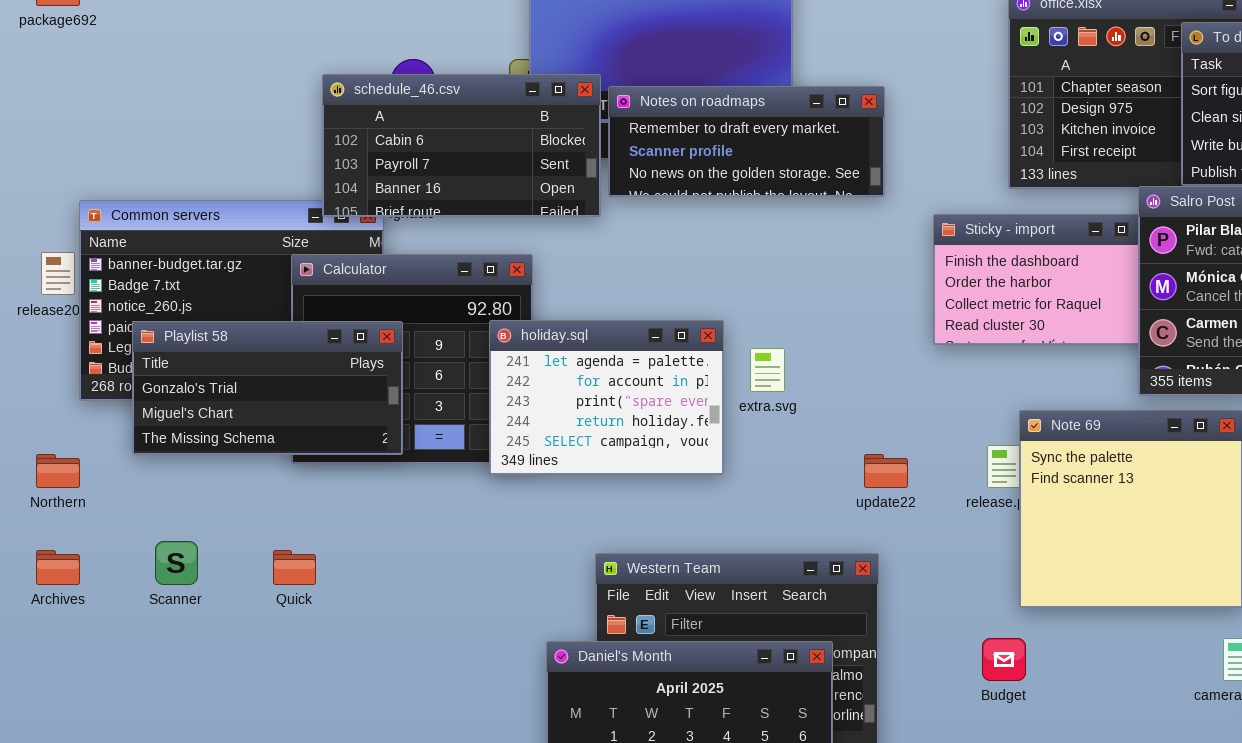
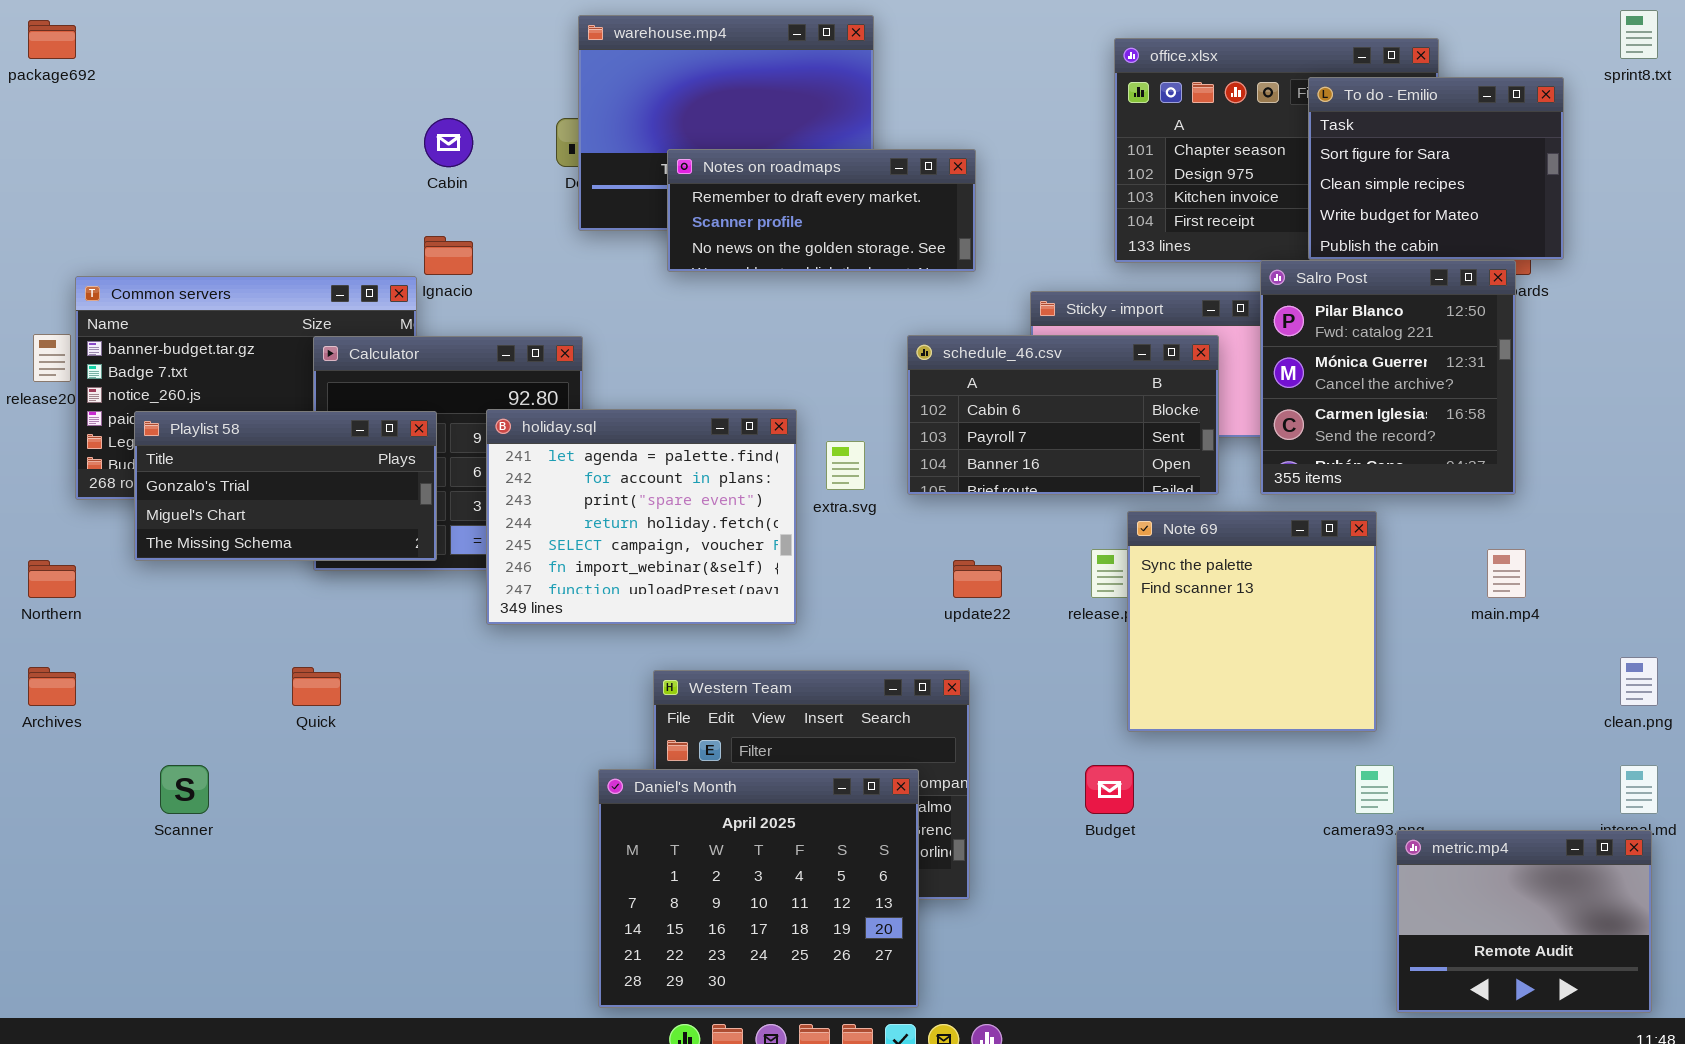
schedule_46.csv: [322,74,601,217] -> [907,335,1219,495], moved
holiday.sql: [489,320,724,475] -> [486,409,797,625], resized
Scanner: [155,541,198,585] -> [160,765,209,814], moved

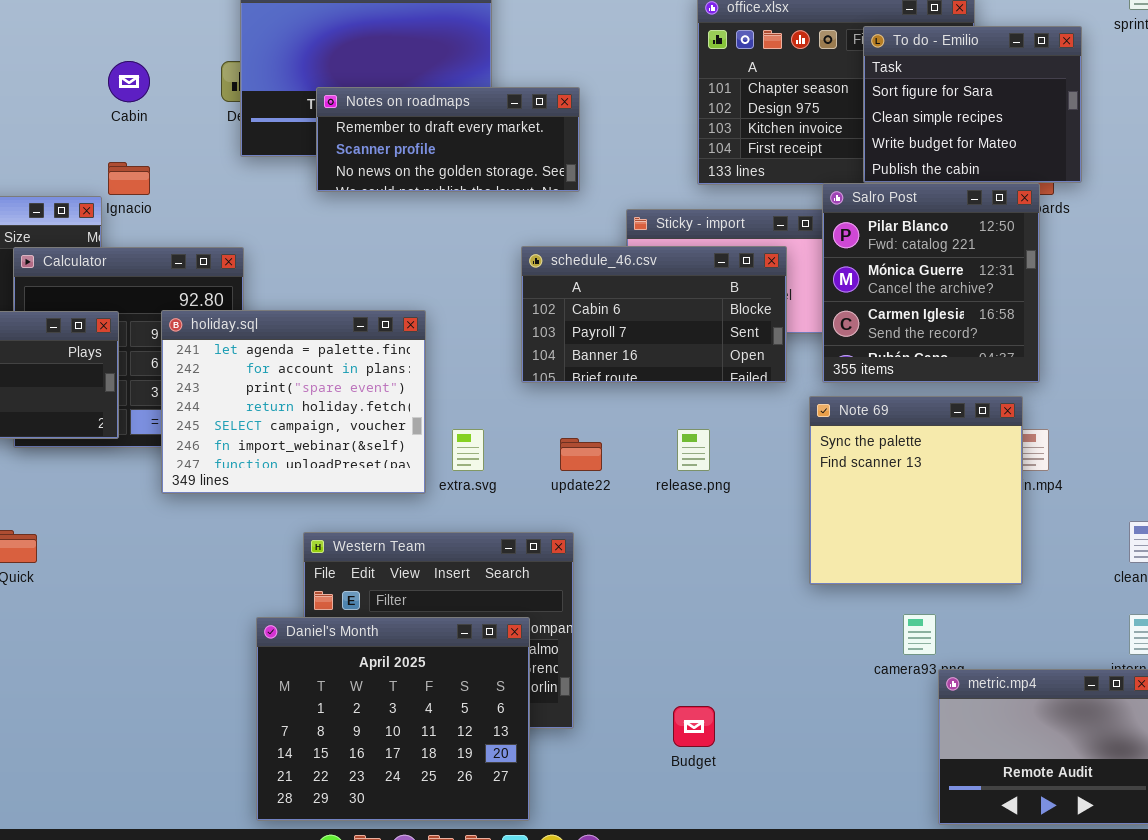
extra.svg: [826,441,865,490] -> [452,429,484,471], moved
Note 69: [1127,511,1377,732] -> [809,396,1023,585], moved
Budget: [1085,765,1134,814] -> [673,706,715,747], moved

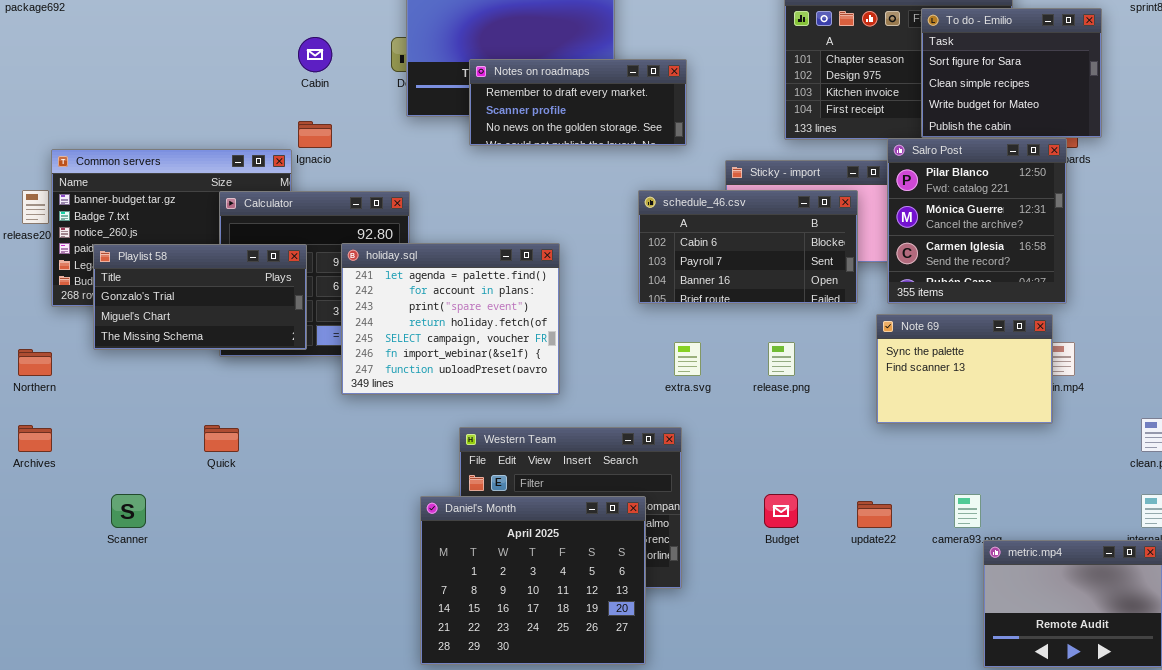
Note 69: [809,396,1023,585] -> [876,314,1053,424], resized
extra.svg: [452,429,484,471] -> [674,342,701,376], moved
update22: [560,438,602,471] -> [857,501,892,528], moved
Budget: [673,706,715,747] -> [764,494,798,528], moved

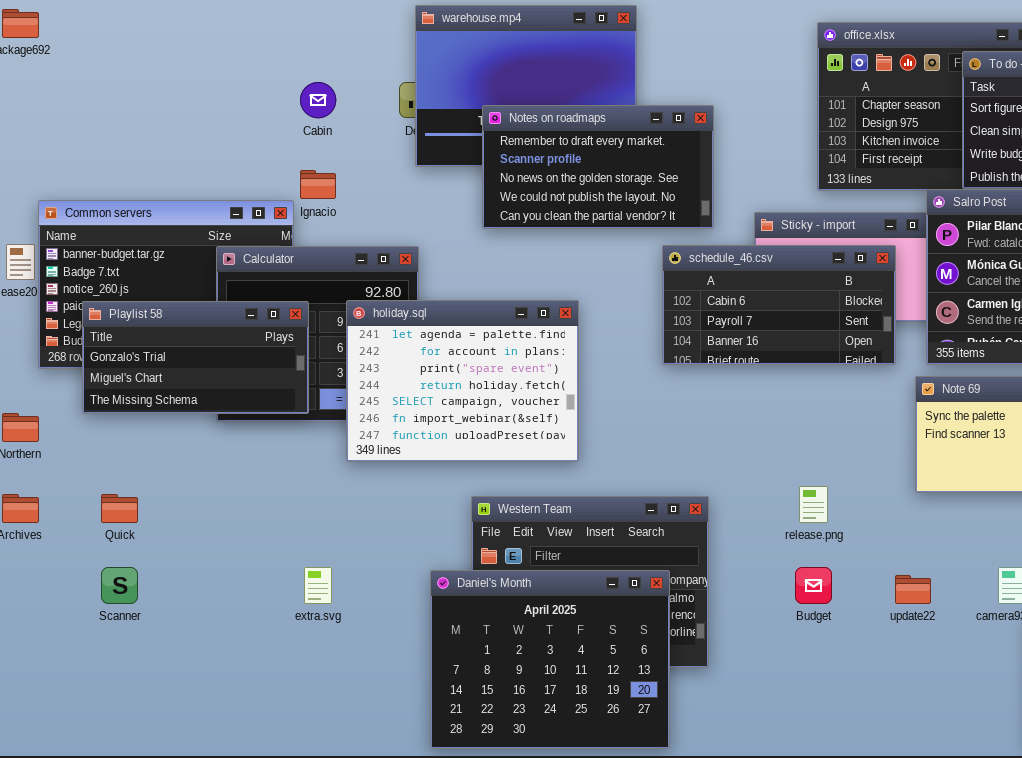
Notes on roadmaps: [469,59,687,146] -> [482,105,714,229], resized
extra.svg: [674,342,701,376] -> [304,567,332,604], moved
release.png: [768,342,795,376] -> [799,486,828,523], moved
Quick: [204,425,239,452] -> [101,494,138,523], moved

